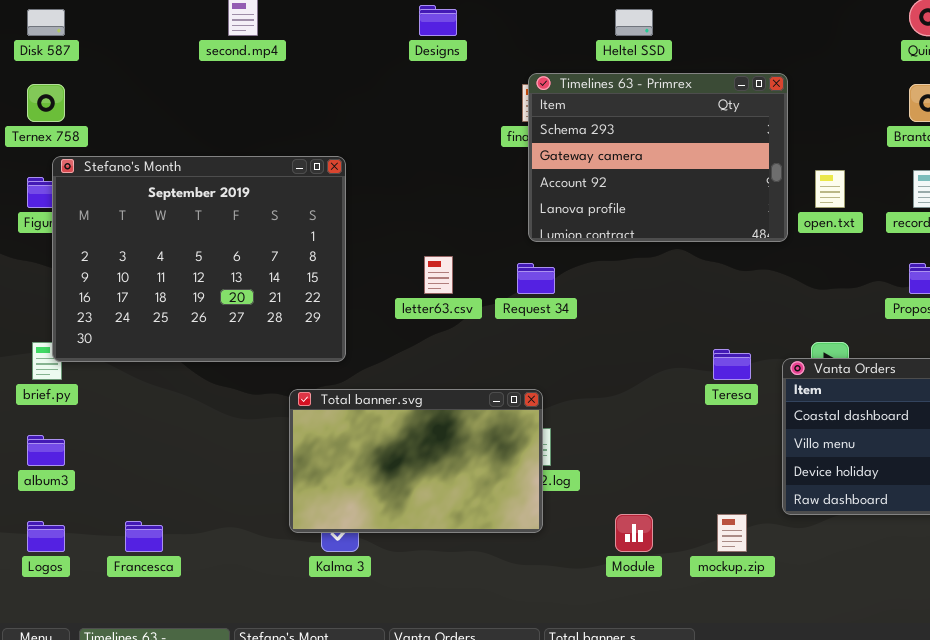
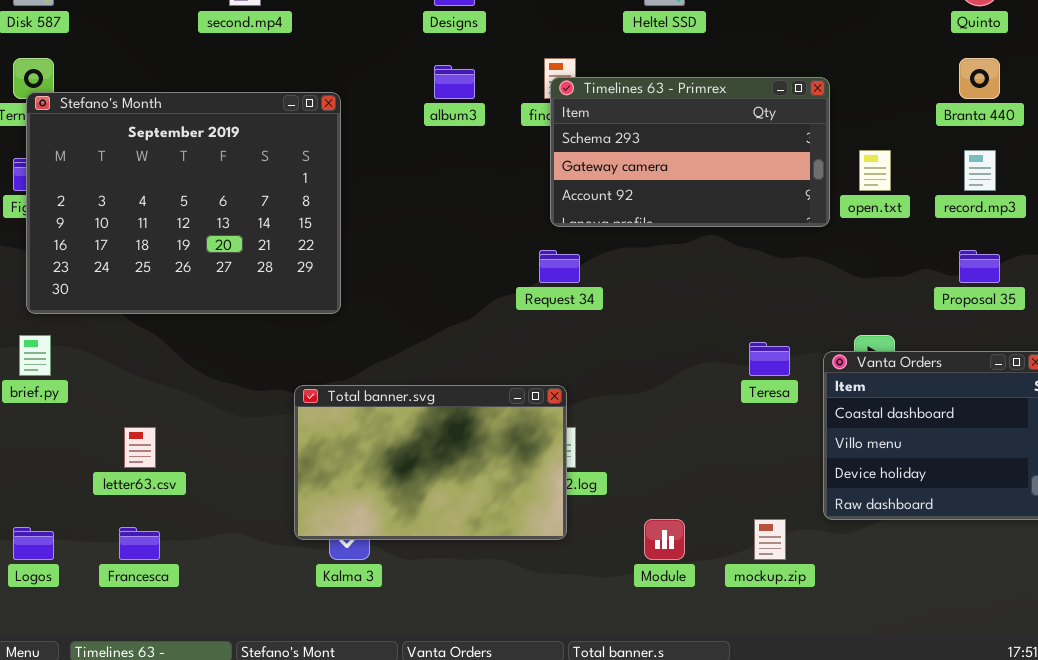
Timelines 63 - Primrex: [528,73,788,242] -> [550,77,830,227], resized
Stefano's Month: [52,156,346,362] -> [26,92,341,314], moved
letter63.csv: [424,256,453,294] -> [124,427,156,468], moved
album3: [27,435,65,466] -> [434,65,475,99], moved

